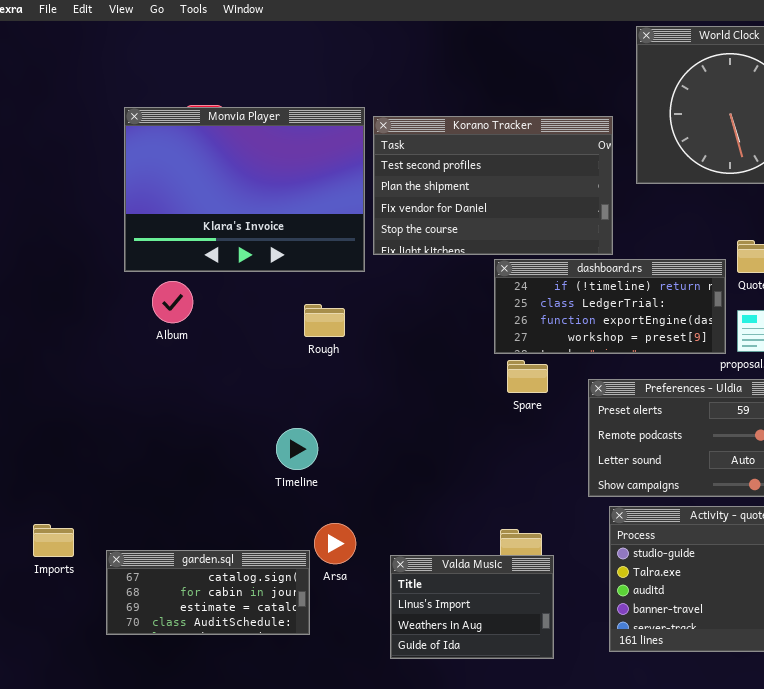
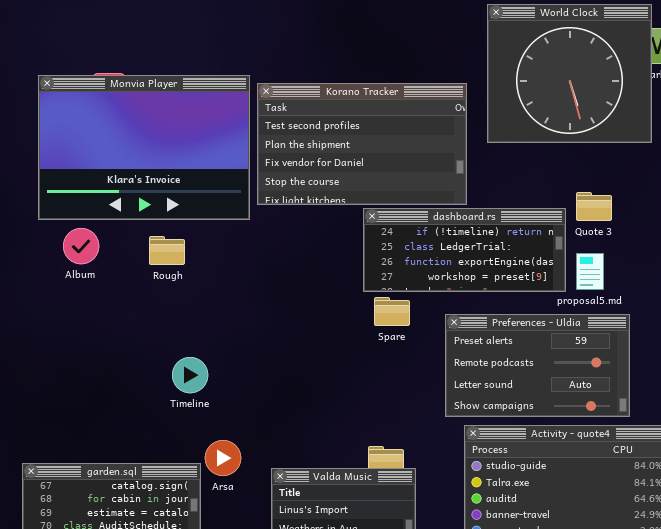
Rough: [304,304,345,337] -> [149,236,185,265], moved

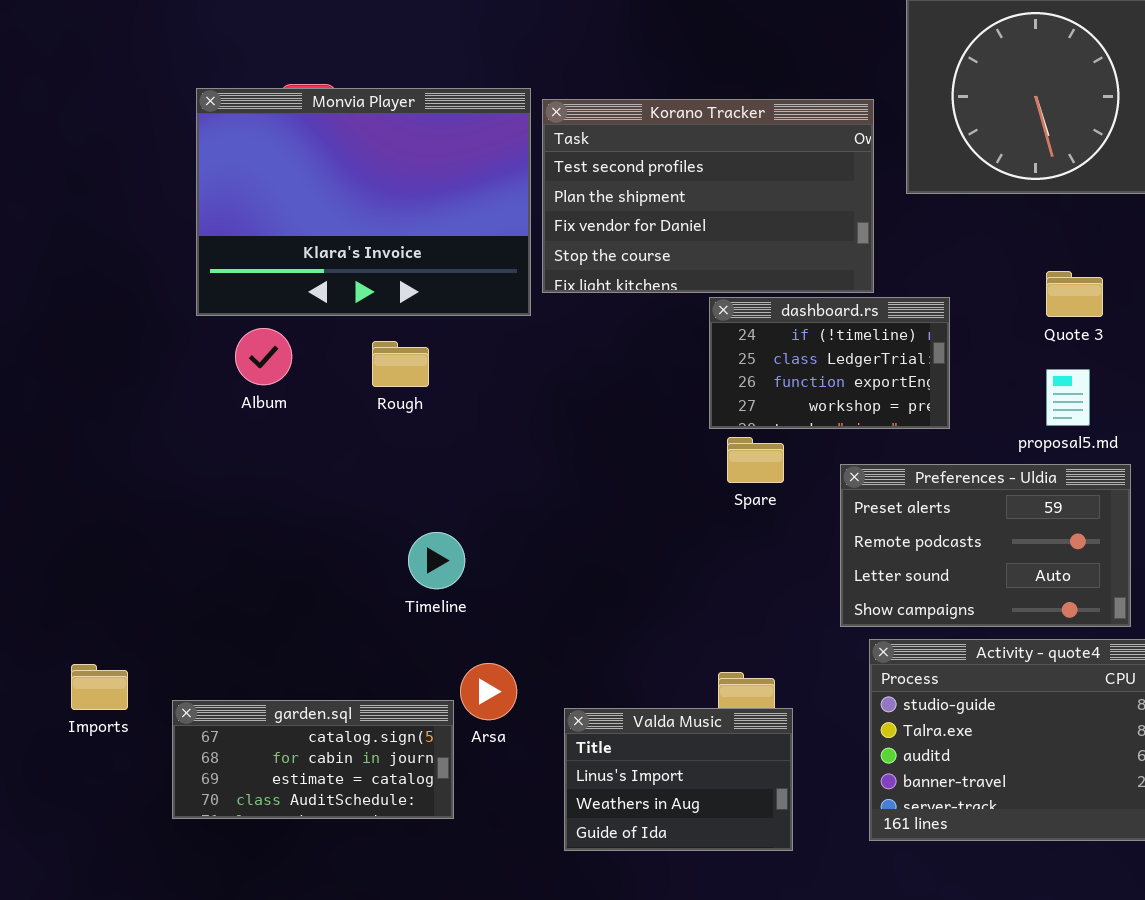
dashboard.rs: [363,208,566,292] -> [709,297,950,429], resized

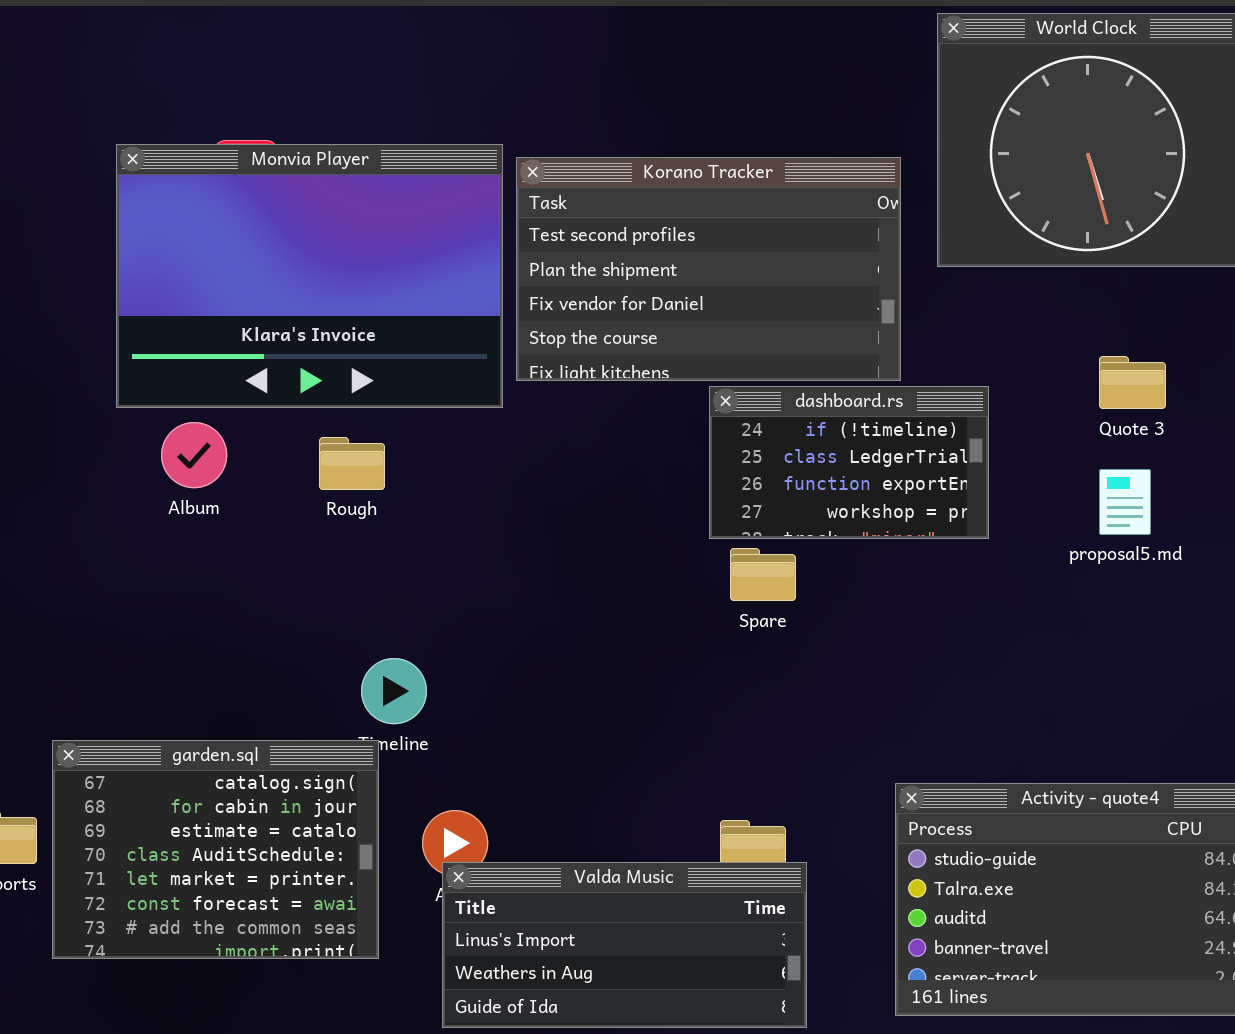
Preferences - Uldia: [840,464,1131,627] -> none, closed
garden.sql: [172,700,454,819] -> [52,740,379,959], moved, resized
Valda Music: [564,708,793,851] -> [442,862,807,1028], resized

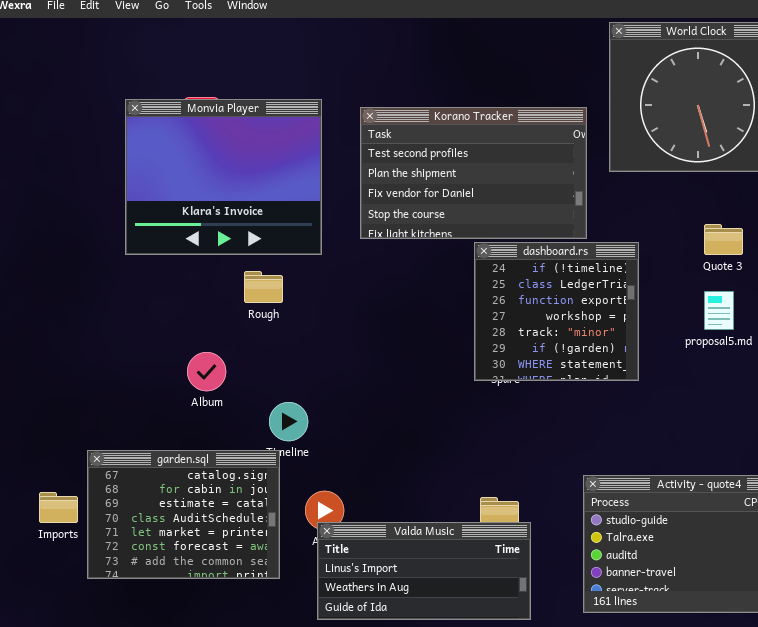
Monvia Player: [116,144,503,408] -> [125,99,322,255], resized
dashboard.rs: [709,386,989,539] -> [474,242,639,381], resized
Album: [161,422,227,488] -> [187,352,226,391], moved

